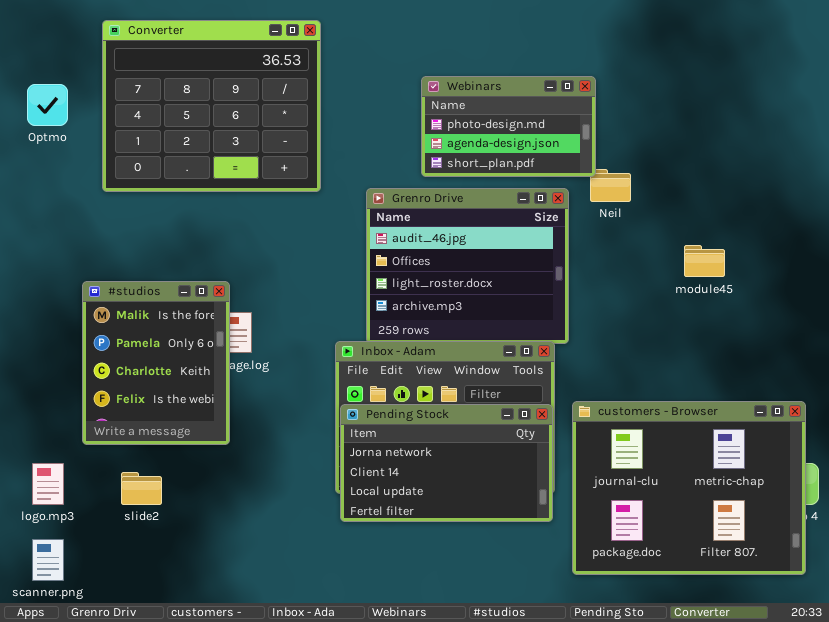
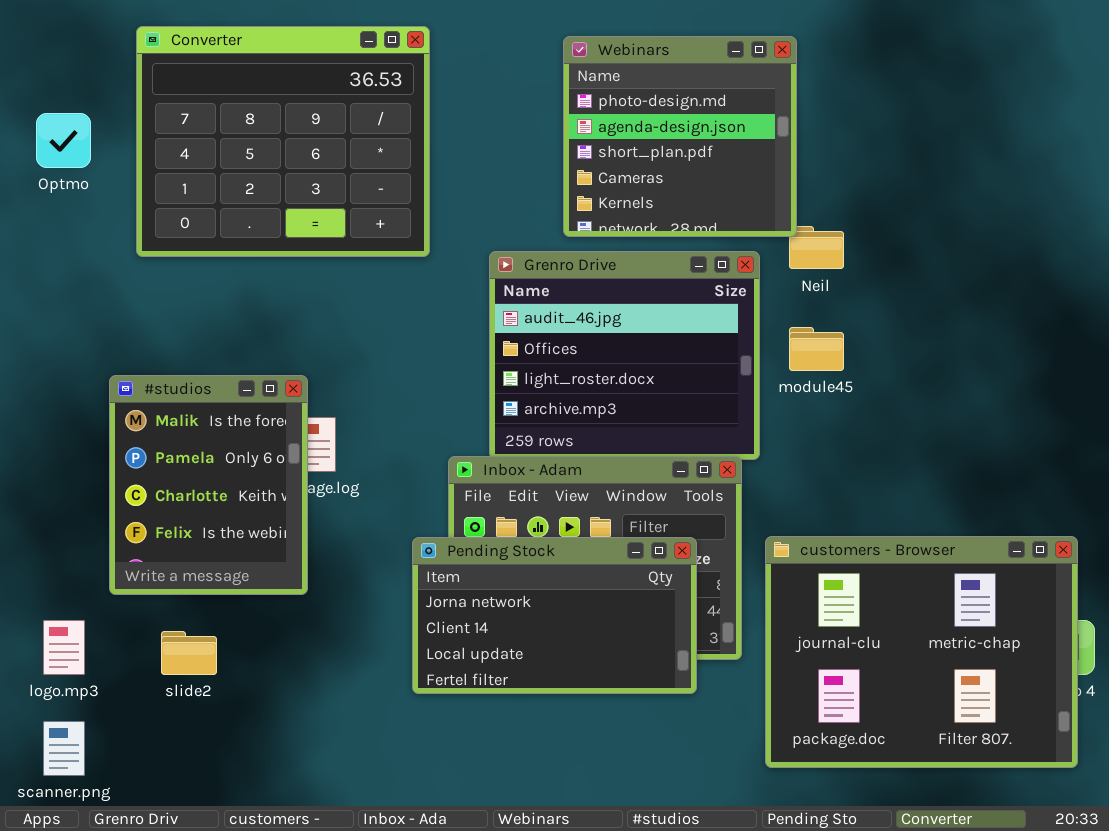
Webinars: [421,76,596,177] -> [563,36,797,237], resized
module45: [684,245,725,277] -> [789,327,844,371], moved
Pending Stock: [340,404,553,522] -> [412,537,697,694], moved

